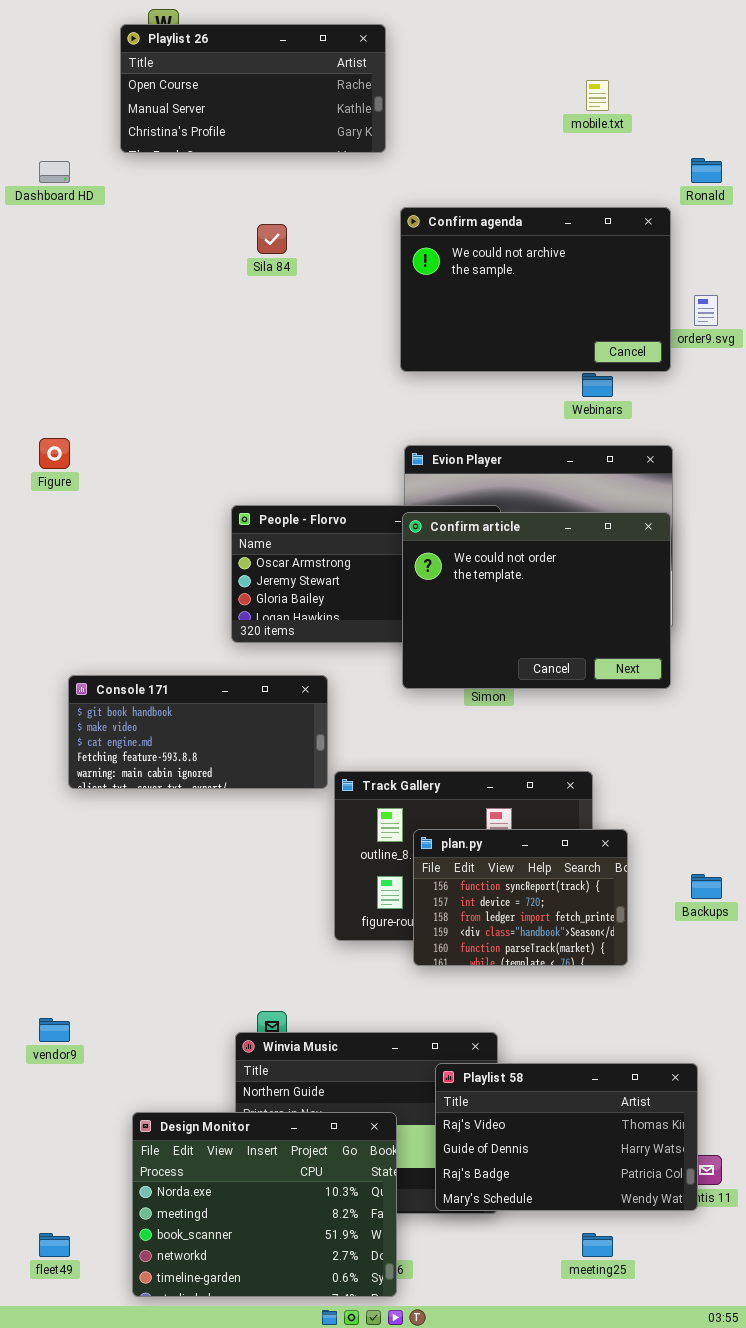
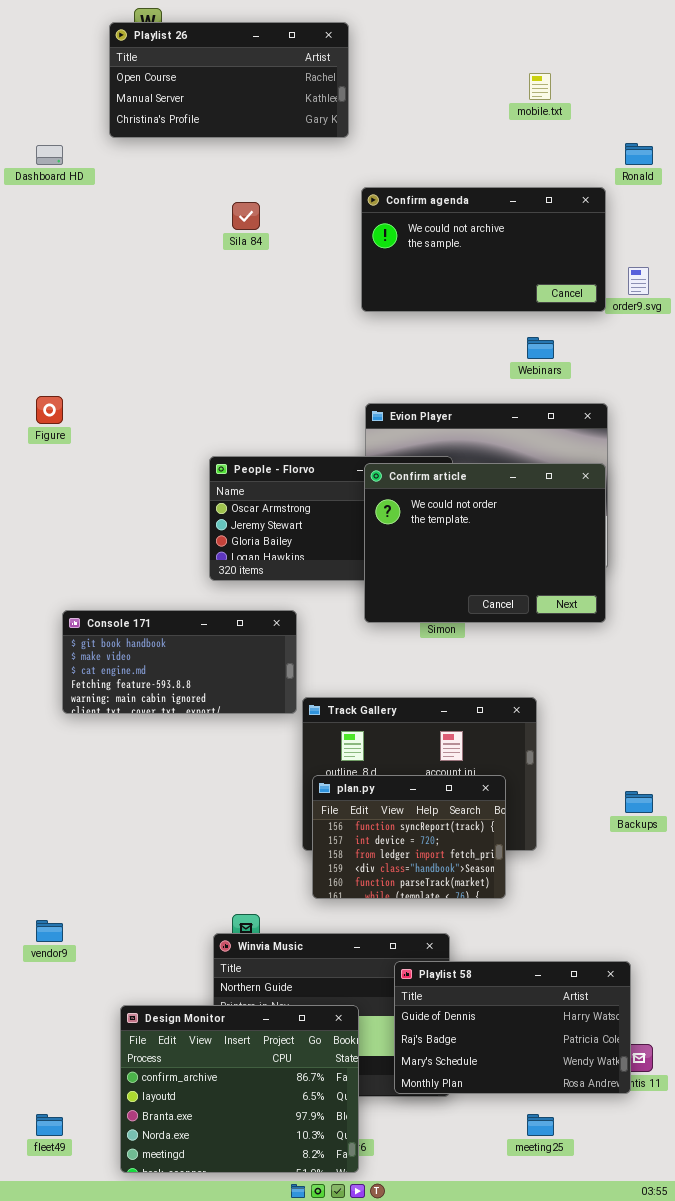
Confirm agenda: [400,207,671,372] -> [361,187,606,312], resized
plan.py: [413,829,628,966] -> [312,775,506,899], moved
Playlist 58: [435,1063,698,1211] -> [394,961,631,1094], scrolled down 1 row
Design Monitor: [132,1112,397,1297] -> [120,1005,359,1173], scrolled up 3 rows

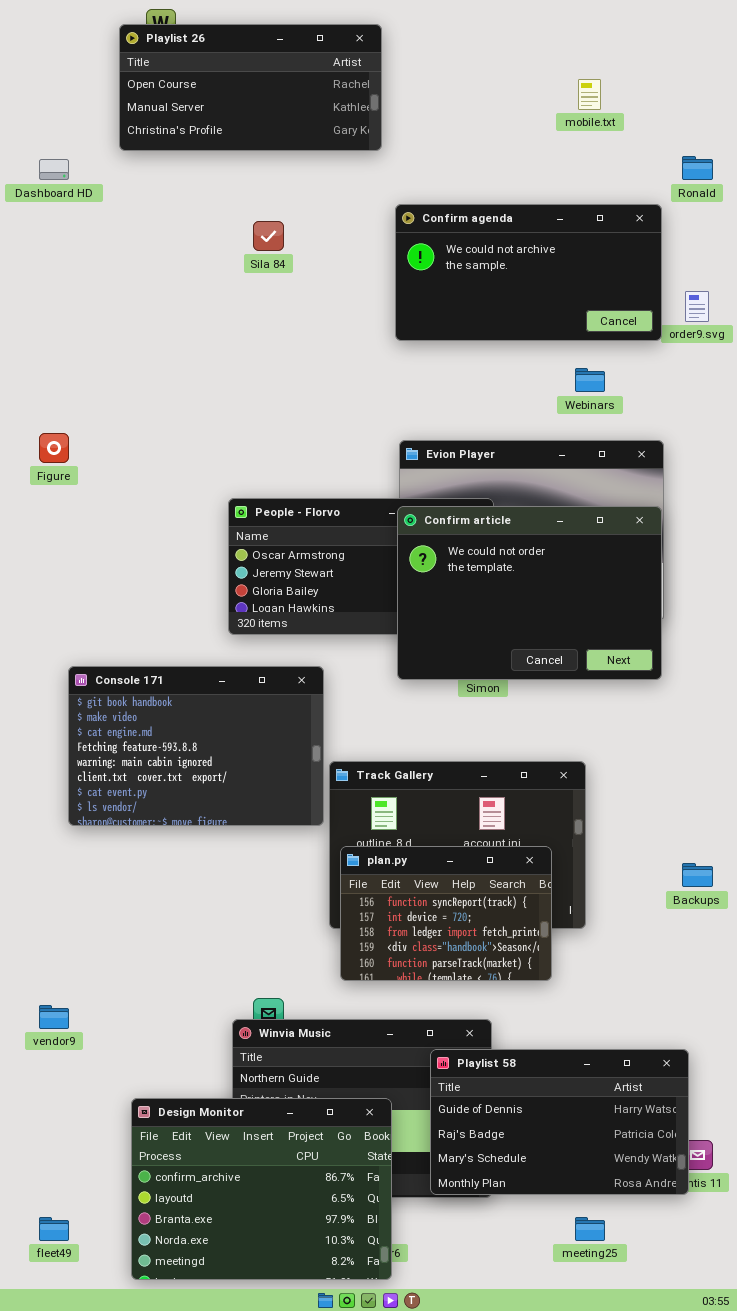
Console 171: [62,610,297,714] -> [68,666,324,826], resized

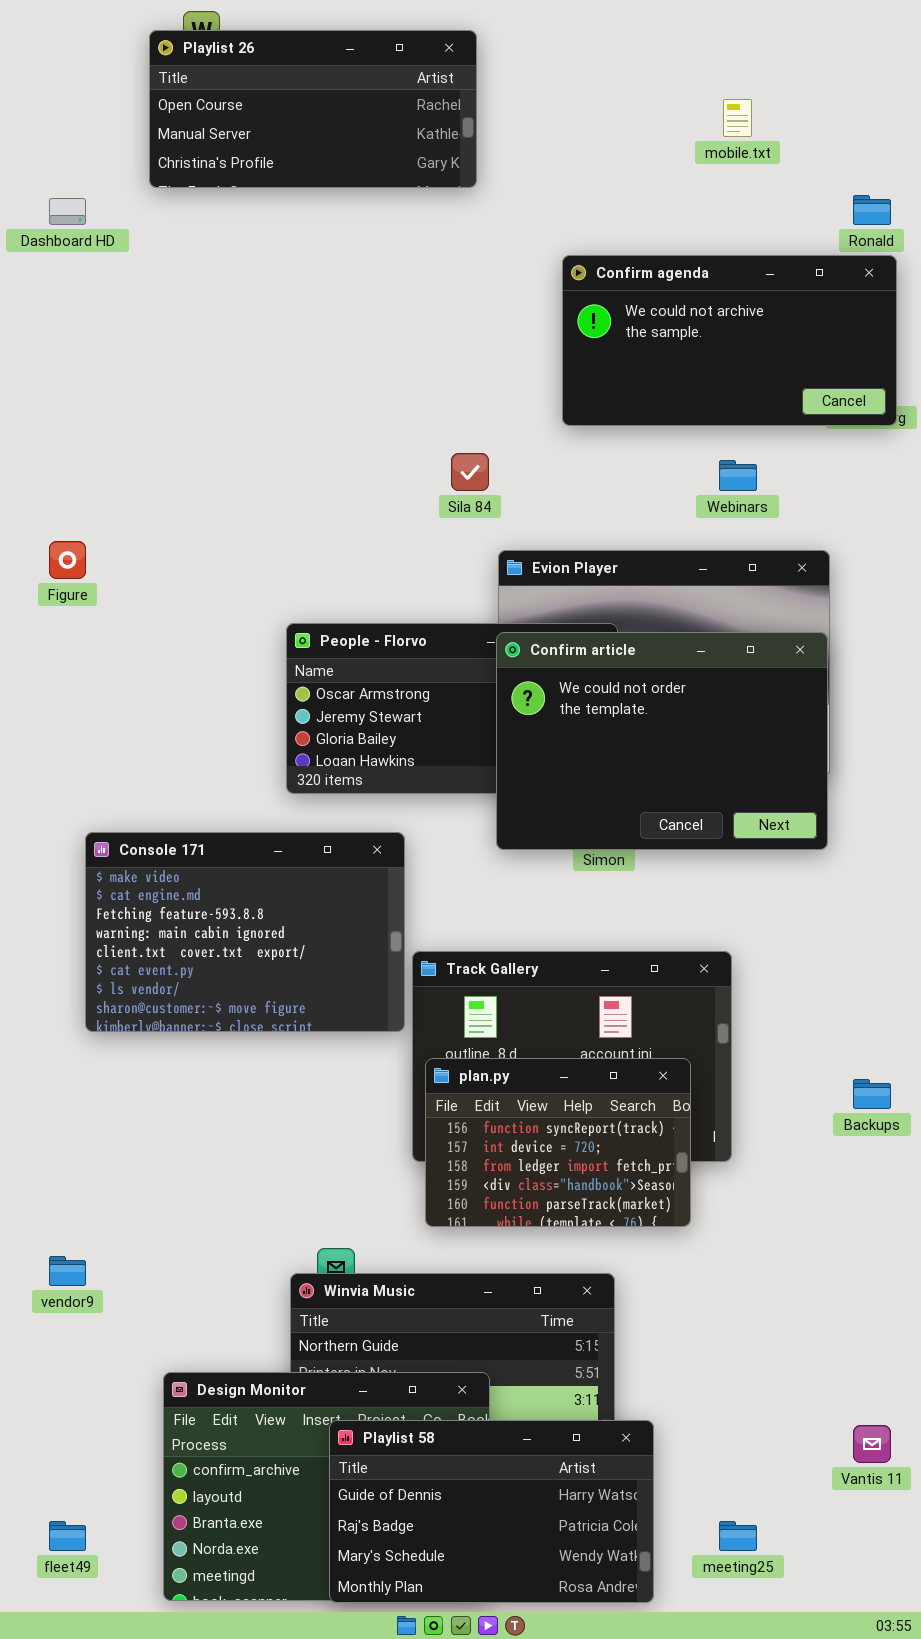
Confirm agenda: [395,204,662,341] -> [562,255,897,426], moved
Sila 84: [253,221,284,251] -> [451,453,489,491], moved
Console 171: [68,666,324,826] -> [85,832,405,1032], scrolled down 1 row
Playlist 58: [430,1049,689,1195] -> [329,1420,654,1603], moved

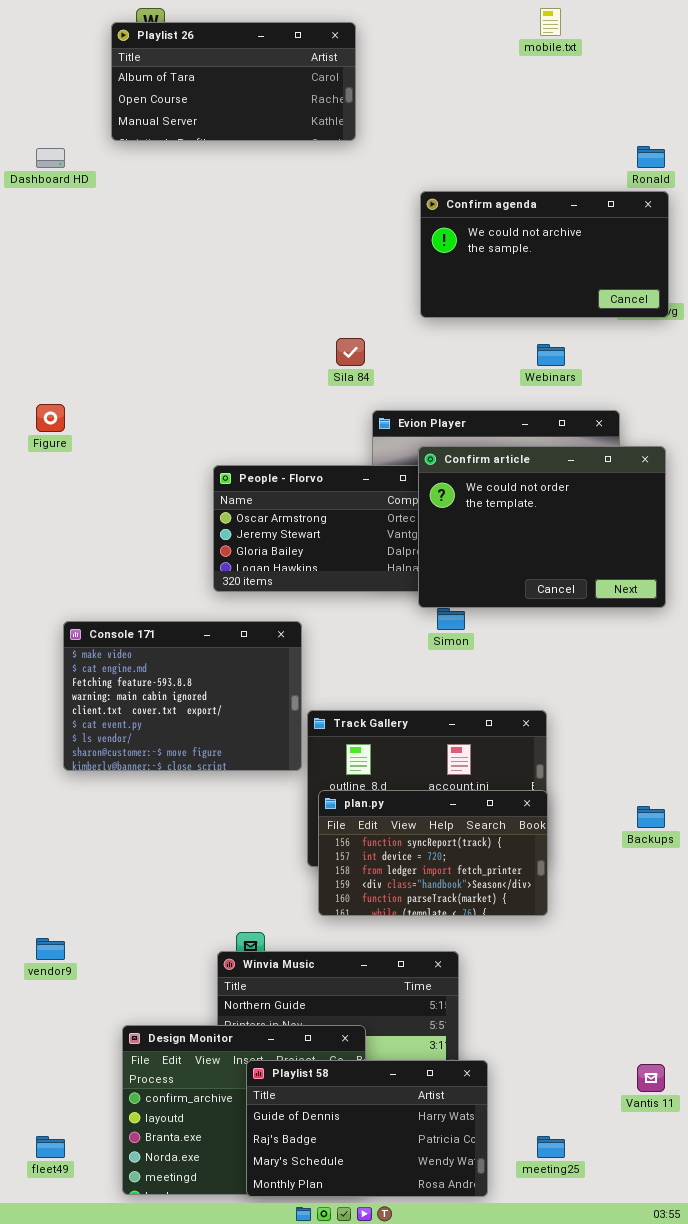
Playlist 26: [149,30,477,188] -> [111,22,356,141], scrolled up 1 row
mobile.txt: [723,99,752,137] -> [540,8,561,36], moved
Confirm article: [496,632,828,850] -> [418,446,666,608], moved
plan.py: [425,1058,691,1227] -> [318,790,548,916], resized

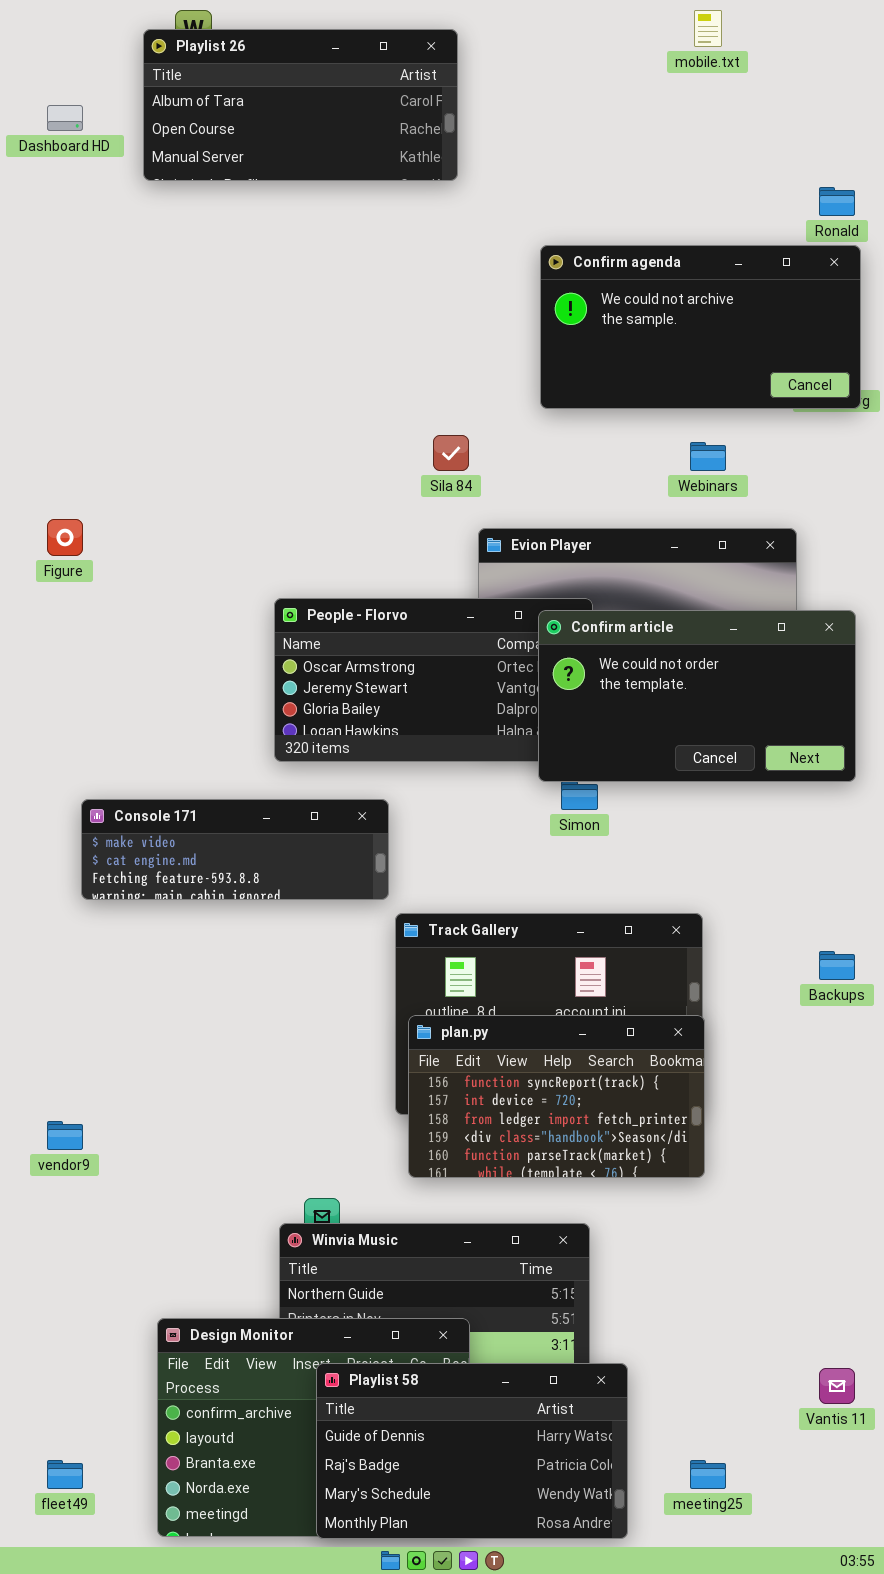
Dashboard HD: [36,148,65,168] -> [47,105,83,131], moved
Confirm article: [418,446,666,608] -> [538,610,856,782], resized
Console 171: [63,621,302,771] -> [81,799,389,900], resized
Backups: [637,806,665,828] -> [819,951,855,980], moved
vendor9: [36,938,65,960] -> [47,1121,83,1150], moved

